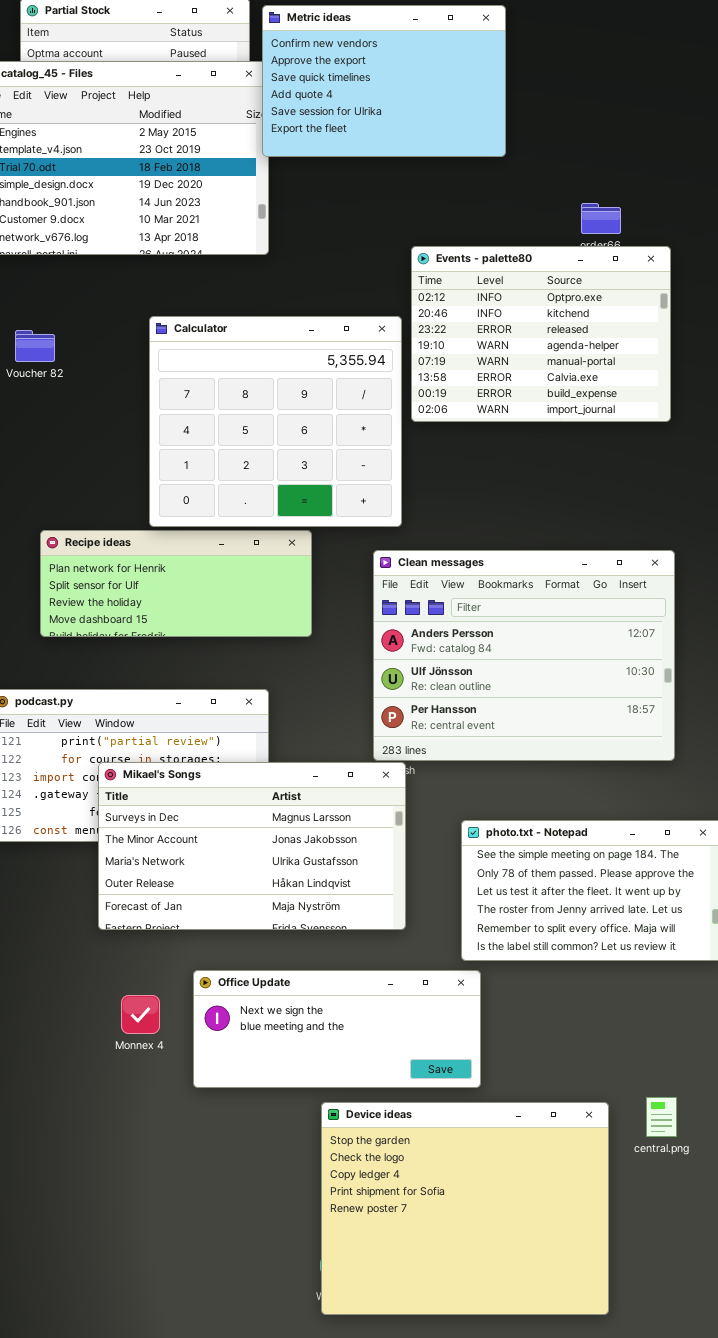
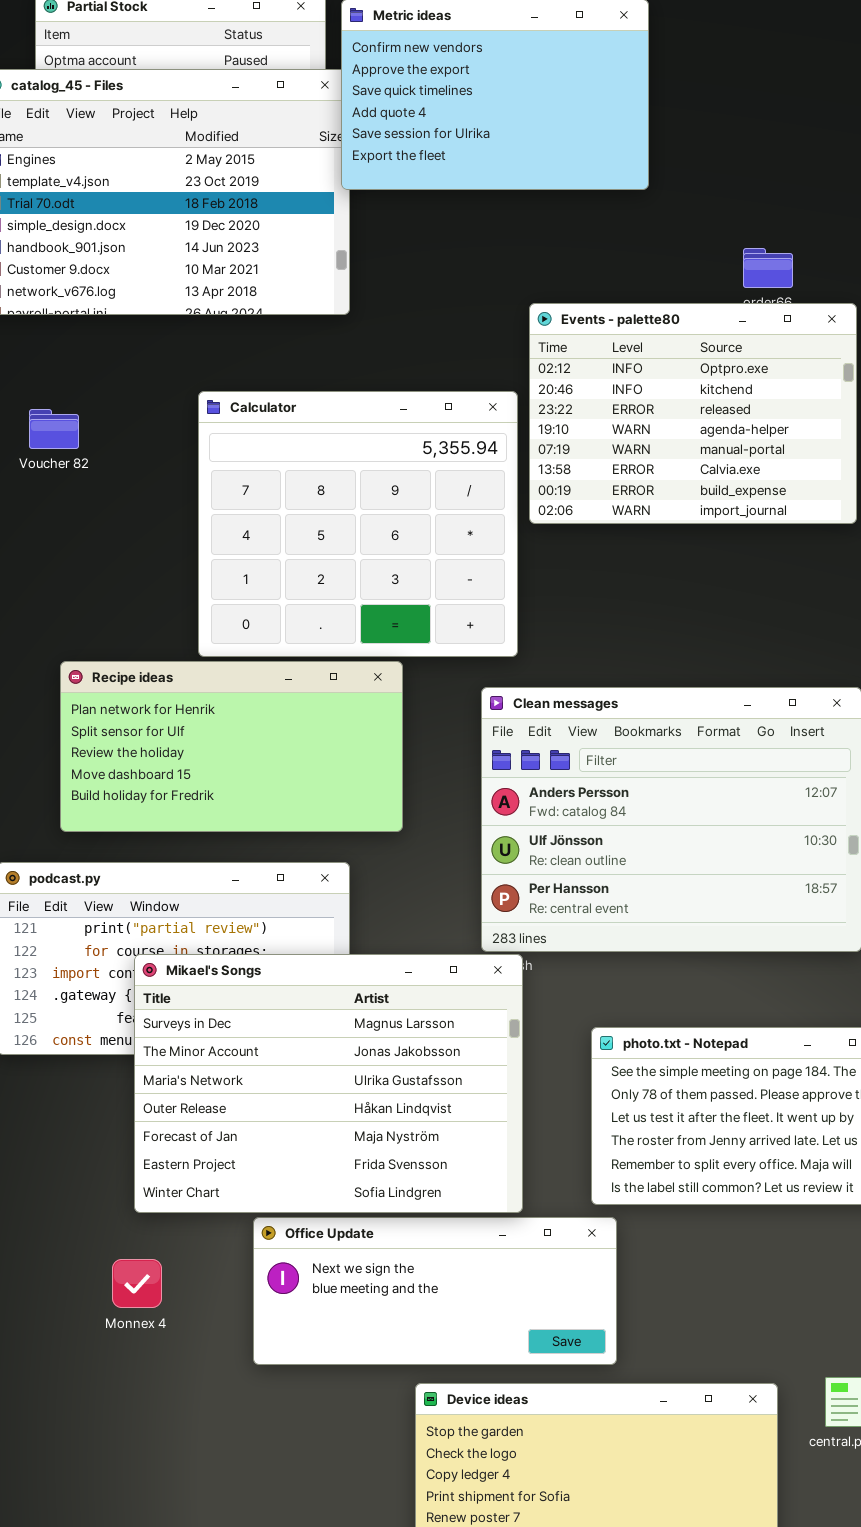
Recipe ideas: [40,530,312,637] -> [60,661,403,832], resized
Mikael's Songs: [98,762,406,930] -> [134,954,523,1213], resized
Monnex 4: [121,995,160,1034] -> [112,1259,162,1308], moved

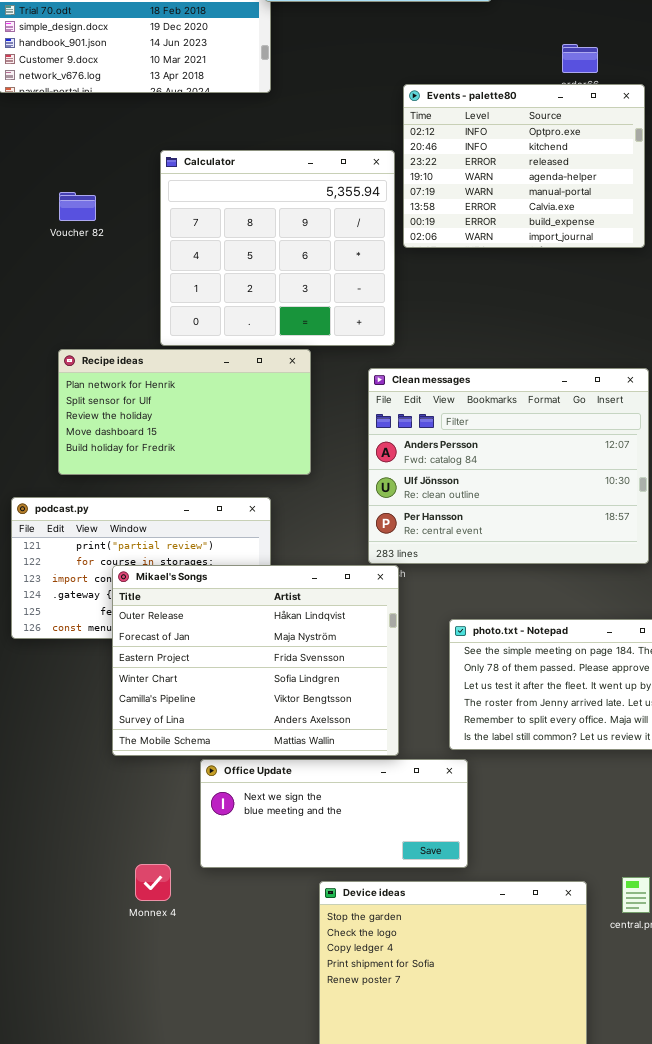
Voucher 82: [29,409,79,449] -> [59,192,96,221], moved
Mikael's Songs: [134,954,523,1213] -> [112,565,399,756], scrolled down 3 rows
Monnex 4: [112,1259,162,1308] -> [135,864,171,901], moved

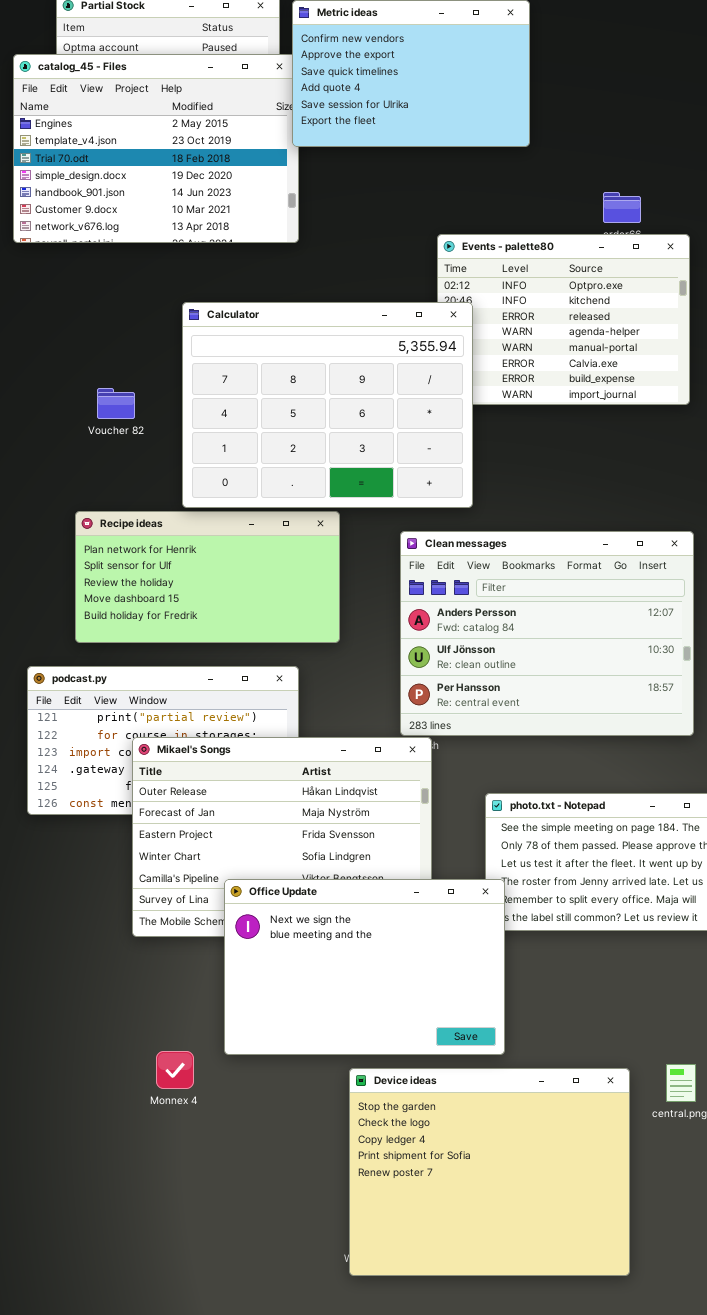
Calculator: [160,150,395,346] -> [182,302,473,508], resized
Voucher 82: [59,192,96,221] -> [97,388,135,419], moved
Office Update: [200,759,468,868] -> [224,879,505,1055], resized

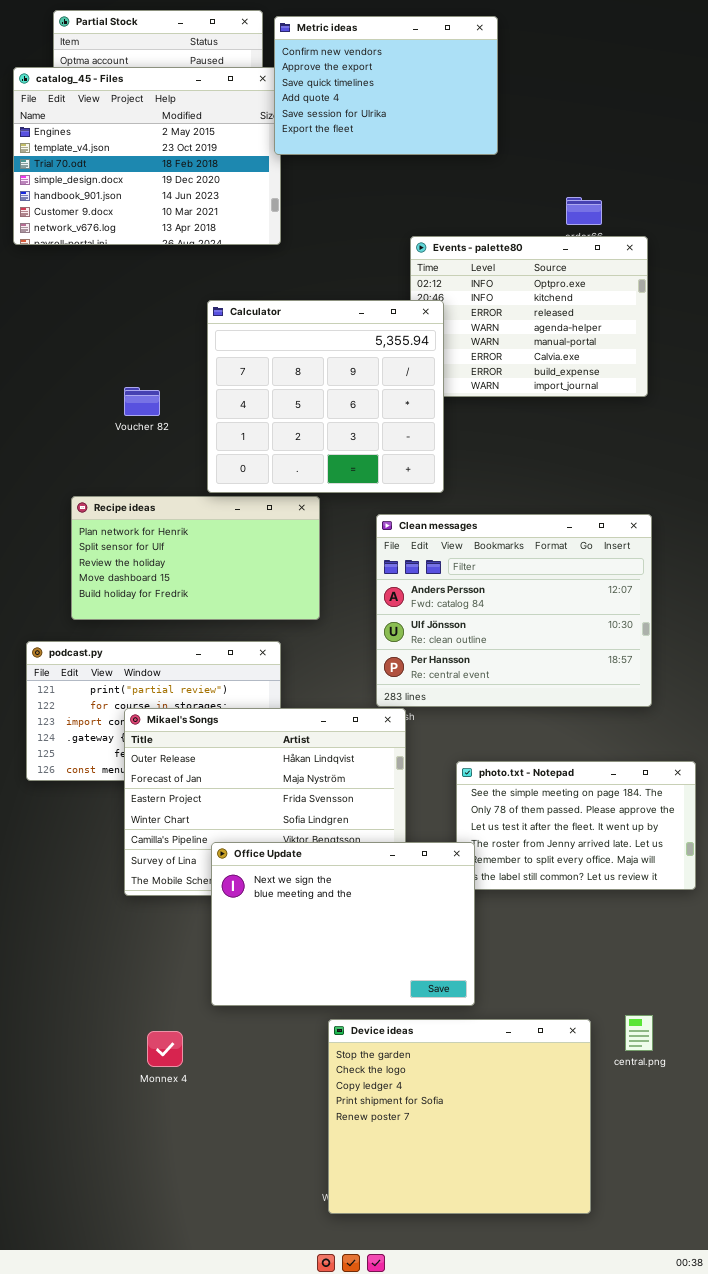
Calculator: [182,302,473,508] -> [207,300,444,493], resized
Voucher 82: [97,388,135,419] -> [124,387,160,416], moved
Monnex 4: [156,1051,194,1089] -> [147,1031,183,1067], moved

